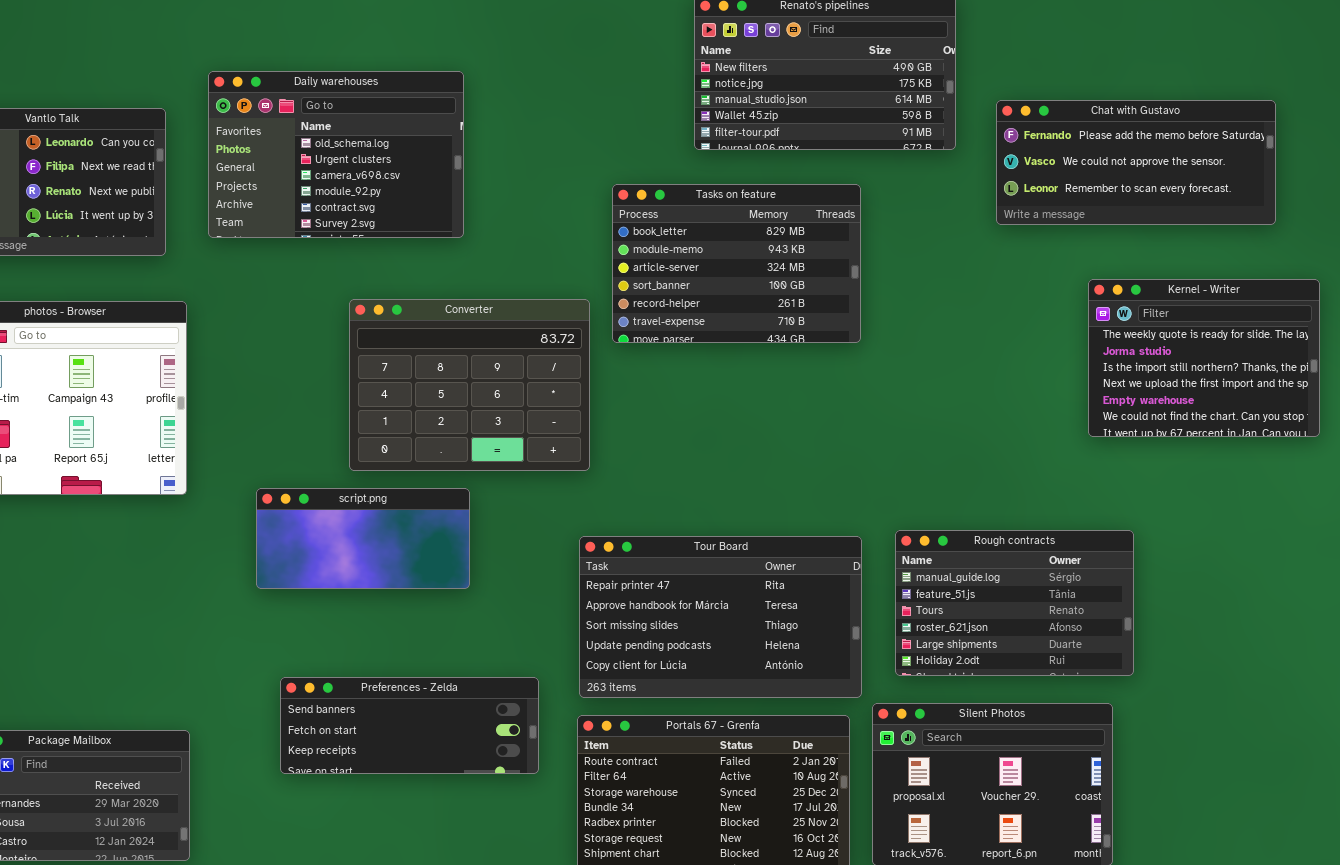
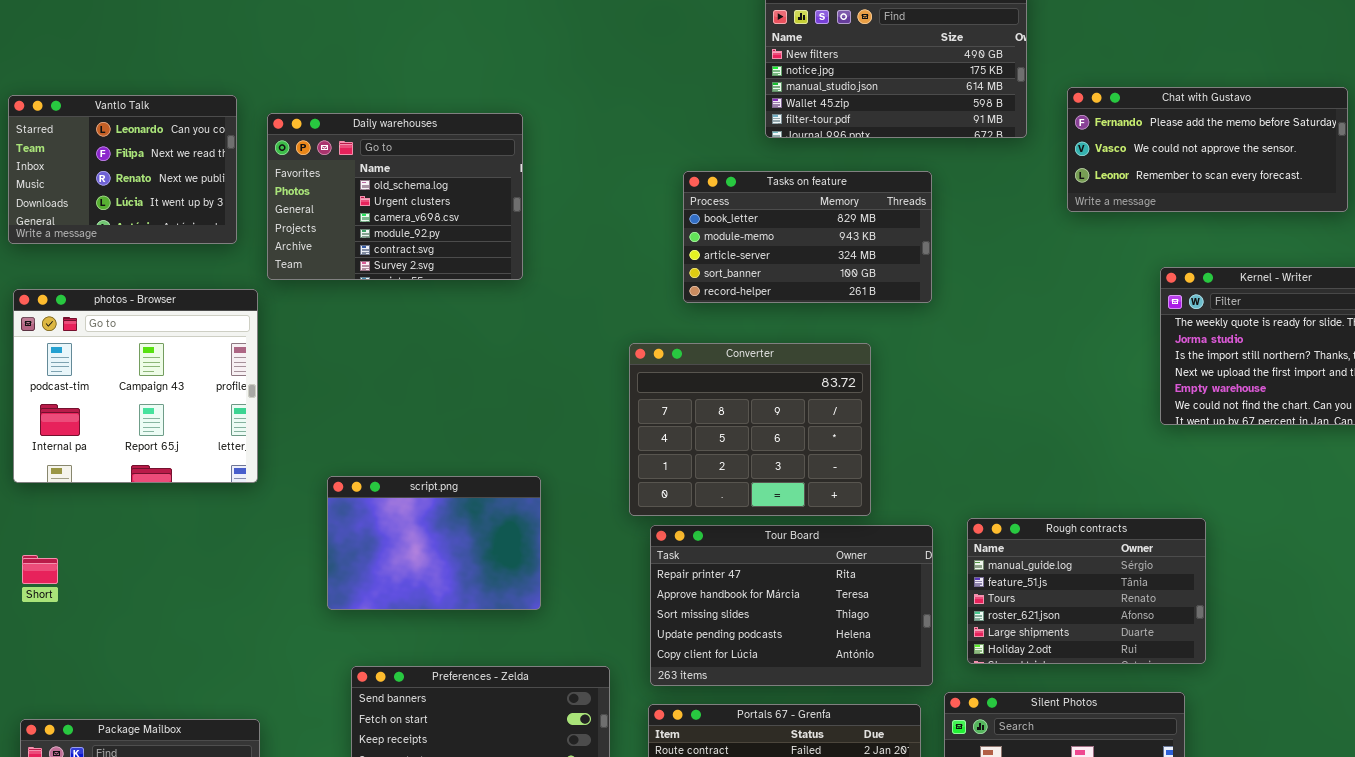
Daily warehouses: [208,71,464,238] -> [267,113,523,280], moved
Tasks on feature: [612,184,861,343] -> [683,171,932,303], resized
Converter: [349,299,590,471] -> [629,343,871,516], moved
script.png: [256,488,470,589] -> [327,476,541,610], resized

